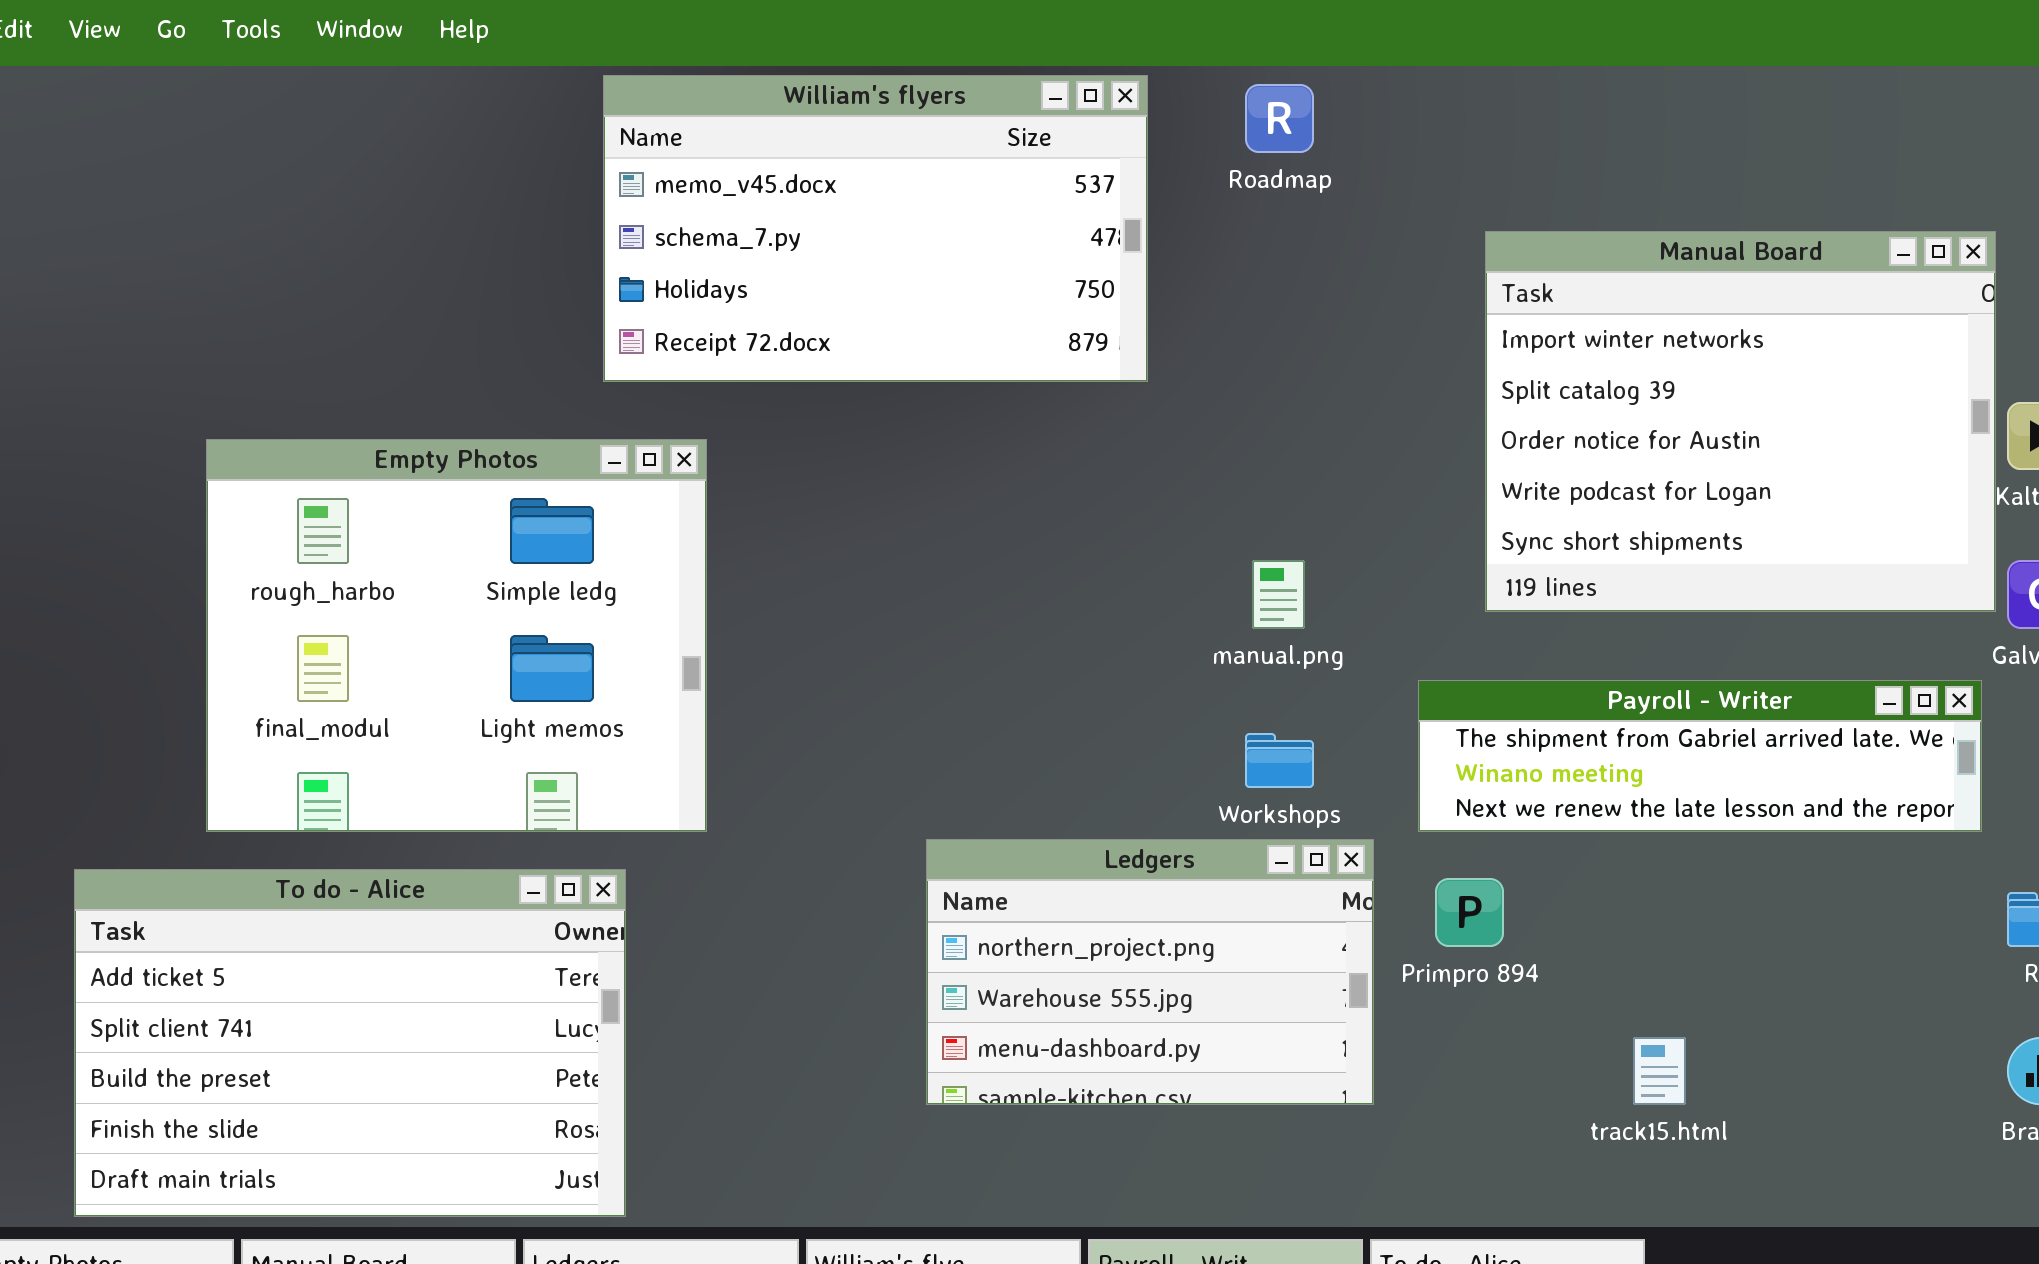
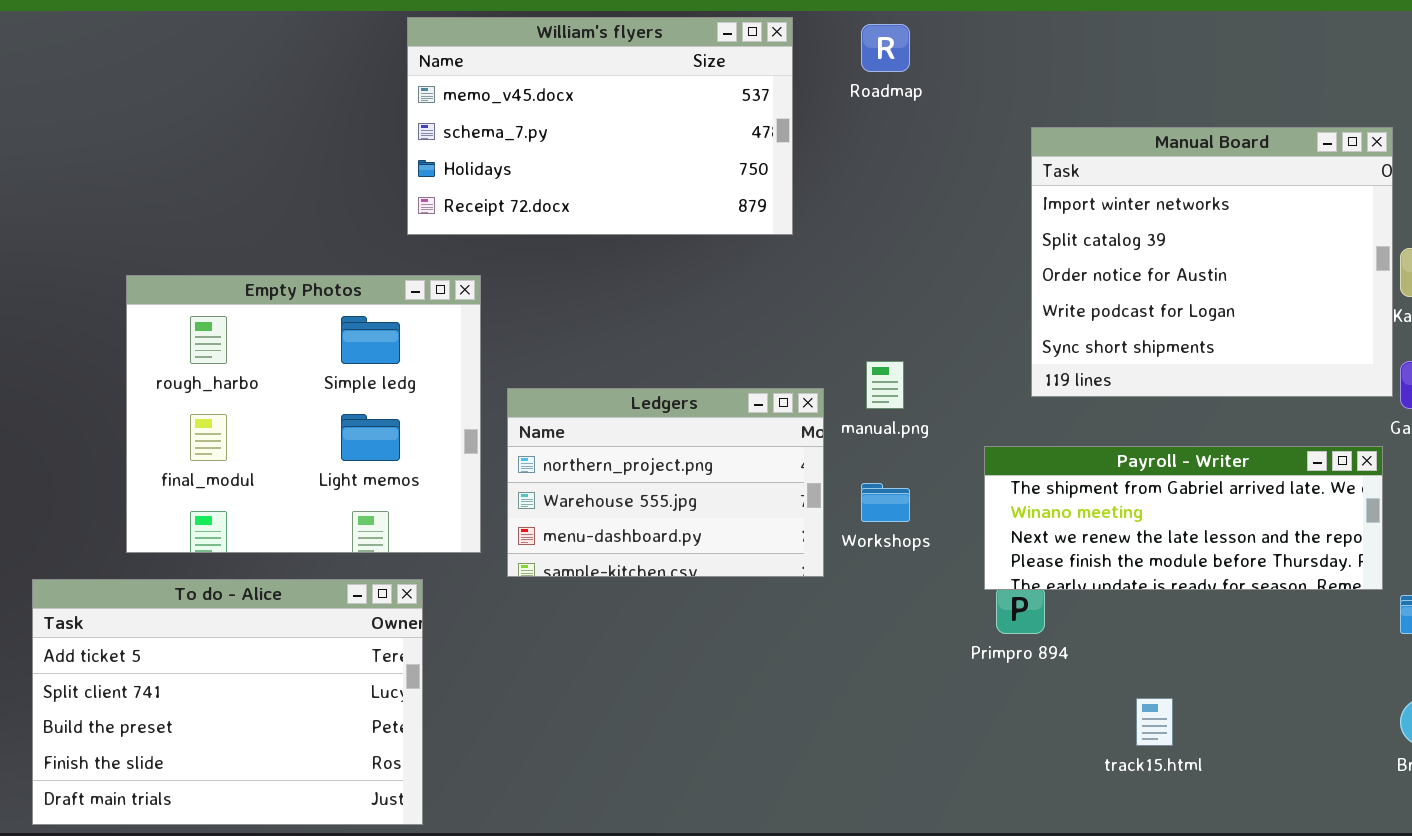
Payroll - Writer: [1418,680,1982,832] -> [984,446,1383,590], resized
Ledgers: [926,839,1374,1105] -> [507,388,824,577], moved

